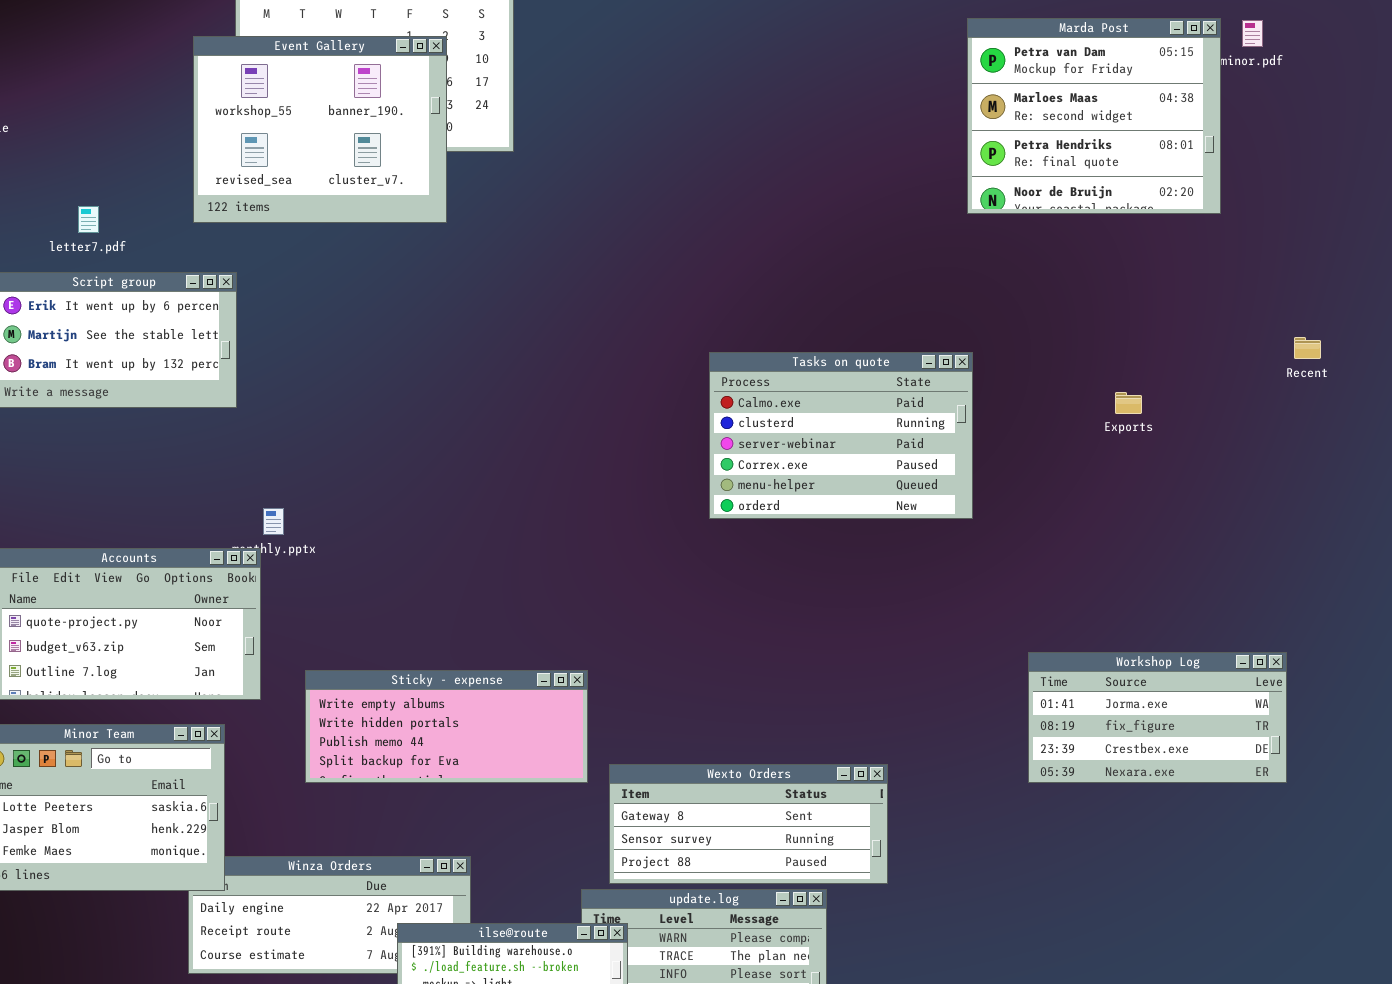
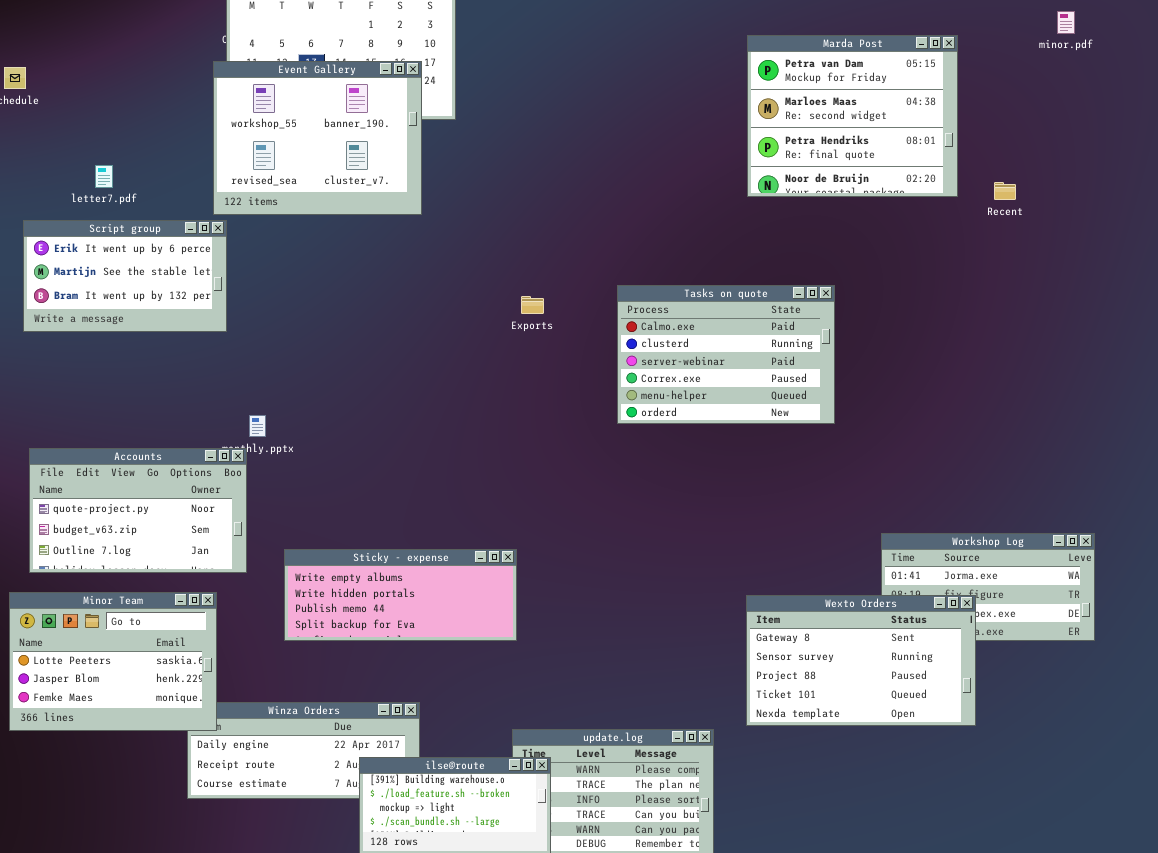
Marda Post: [967,18,1221,214] -> [747,35,958,197], moved
Event Gallery: [193,36,447,223] -> [213,61,422,215], moved
Recent: [1294,337,1321,359] -> [994,182,1016,200], moved
Exports: [1115,392,1142,414] -> [521,296,544,314], moved
Wexto Orders: [609,764,888,884] -> [746,595,976,726], moved, resized

